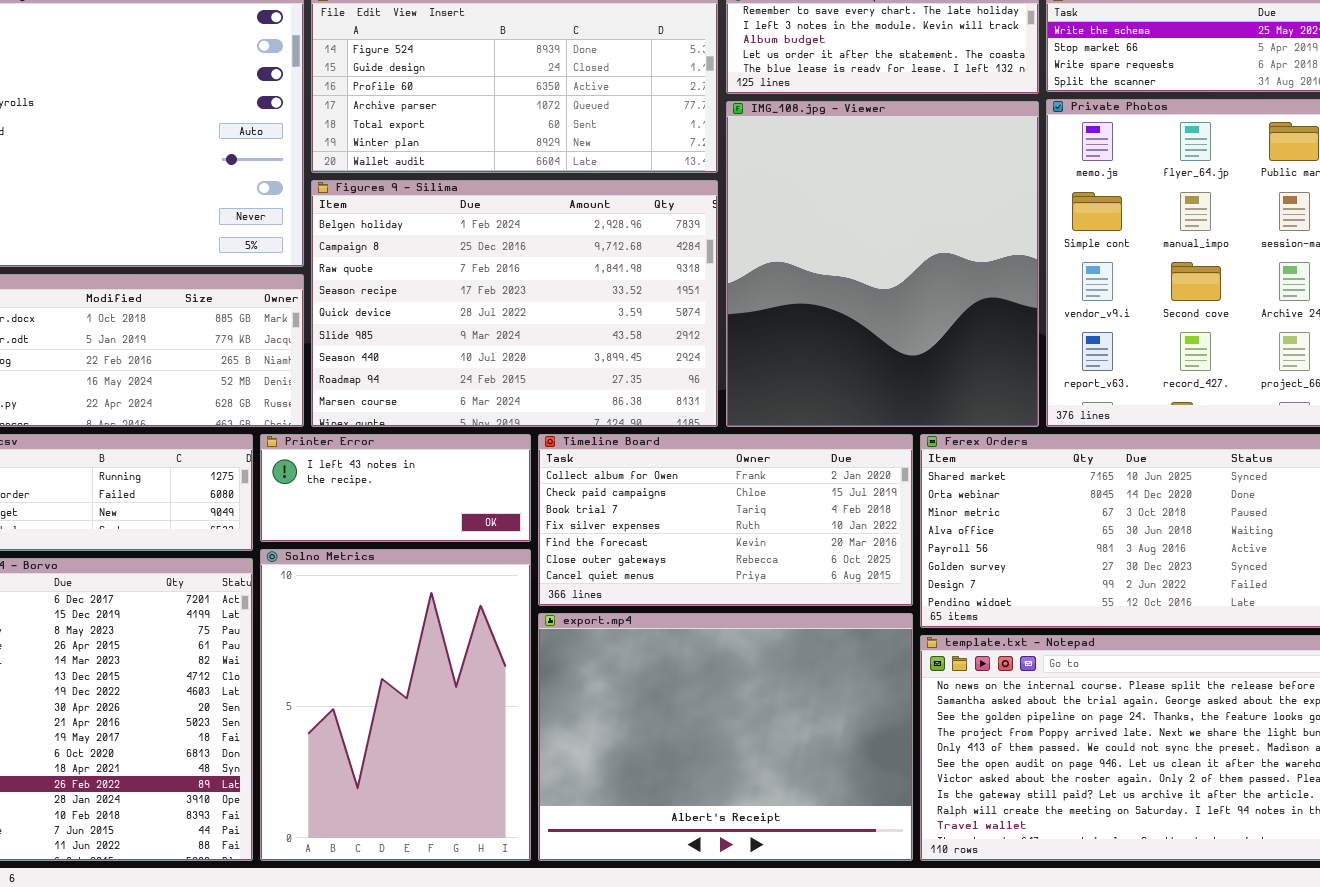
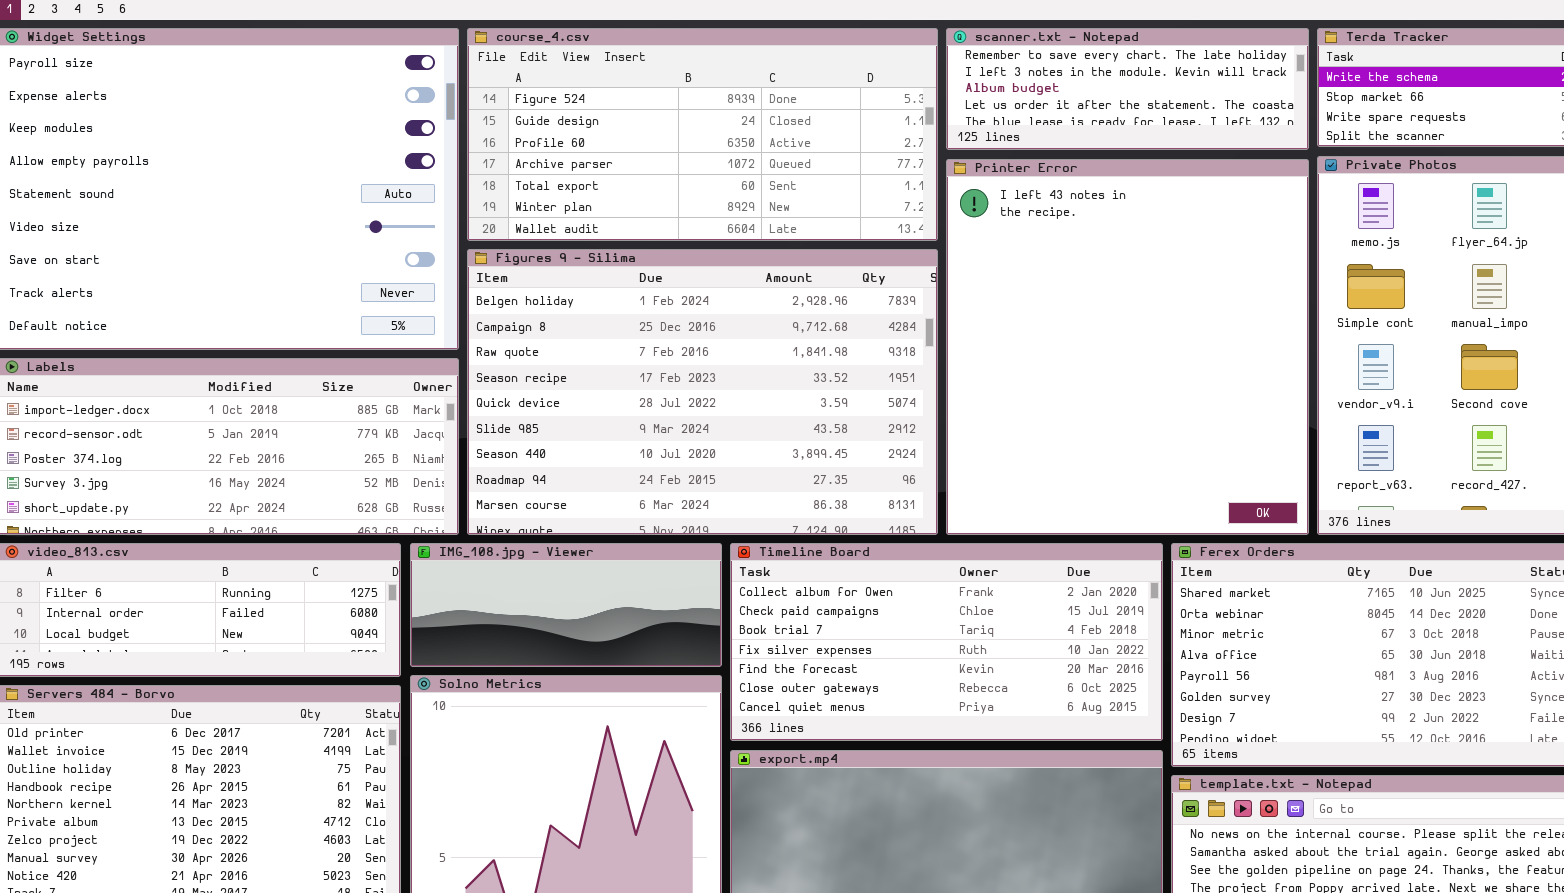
IMG_108.jpg - Viewer: [726,101,1039,427] -> [410,543,722,667], moved, resized
Printer Error: [260,434,531,542] -> [946,159,1309,535], moved, resized

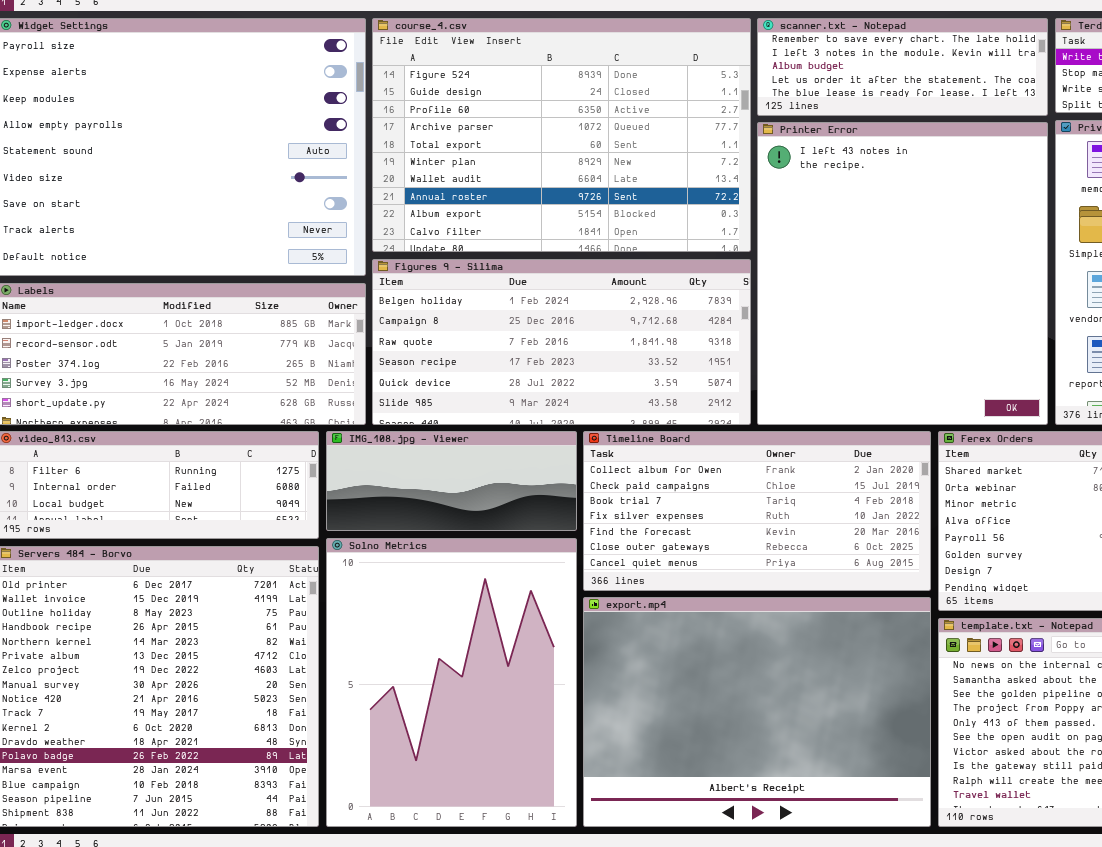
course_4.csv: [467,28,938,241] -> [372,18,751,252], resized
Figures 9 - Silima: [467,249,938,535] -> [372,259,751,425], resized

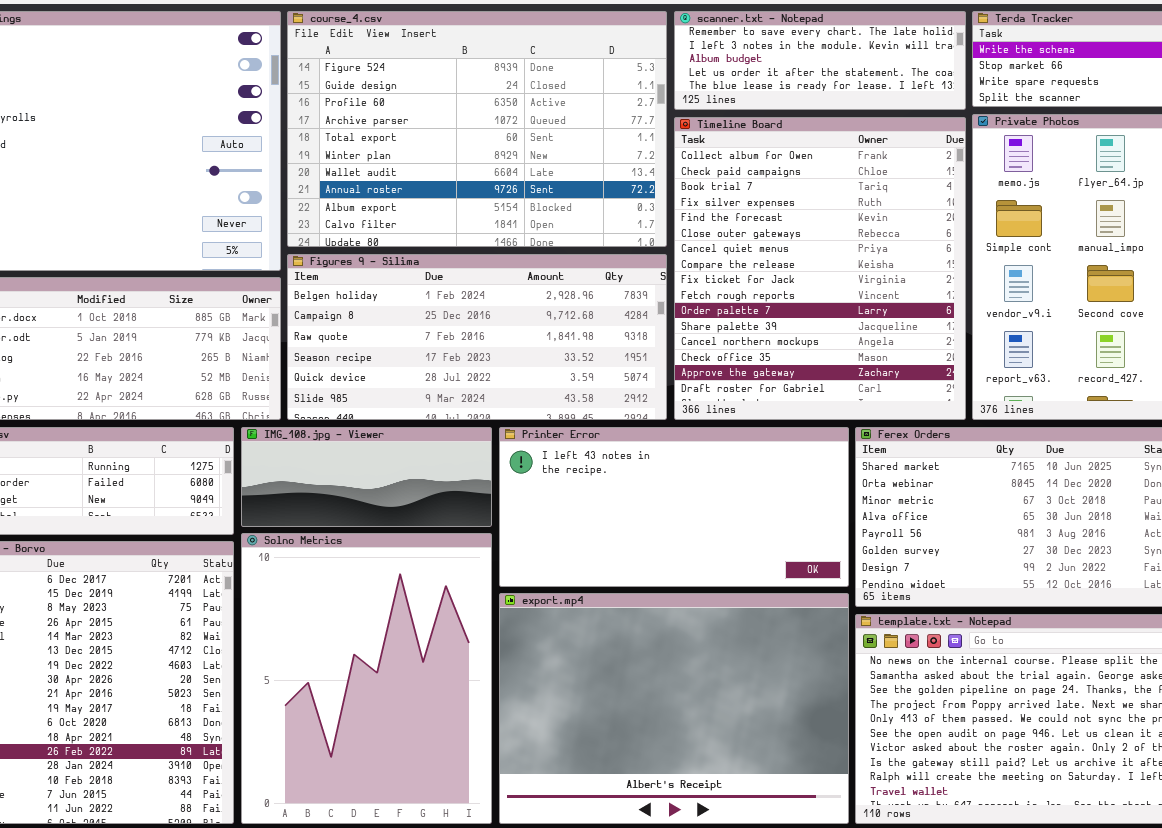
Printer Error: [757,122,1048,425] -> [499,427,849,587], moved, resized
Timeline Board: [583,431,931,591] -> [674,117,966,420], moved, resized

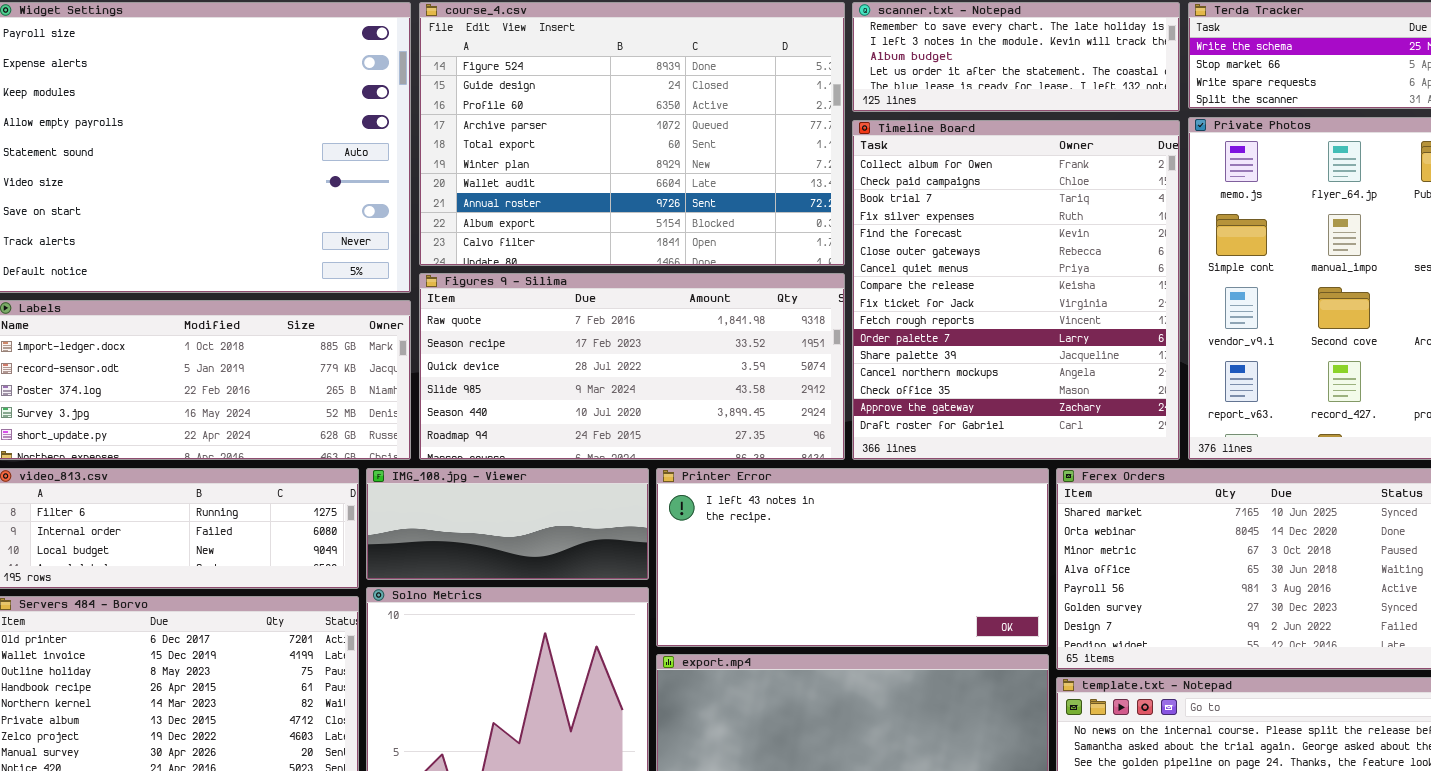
Figures 9 - Silima: [287,254,667,420] -> [419,273,845,460], scrolled down 2 rows

